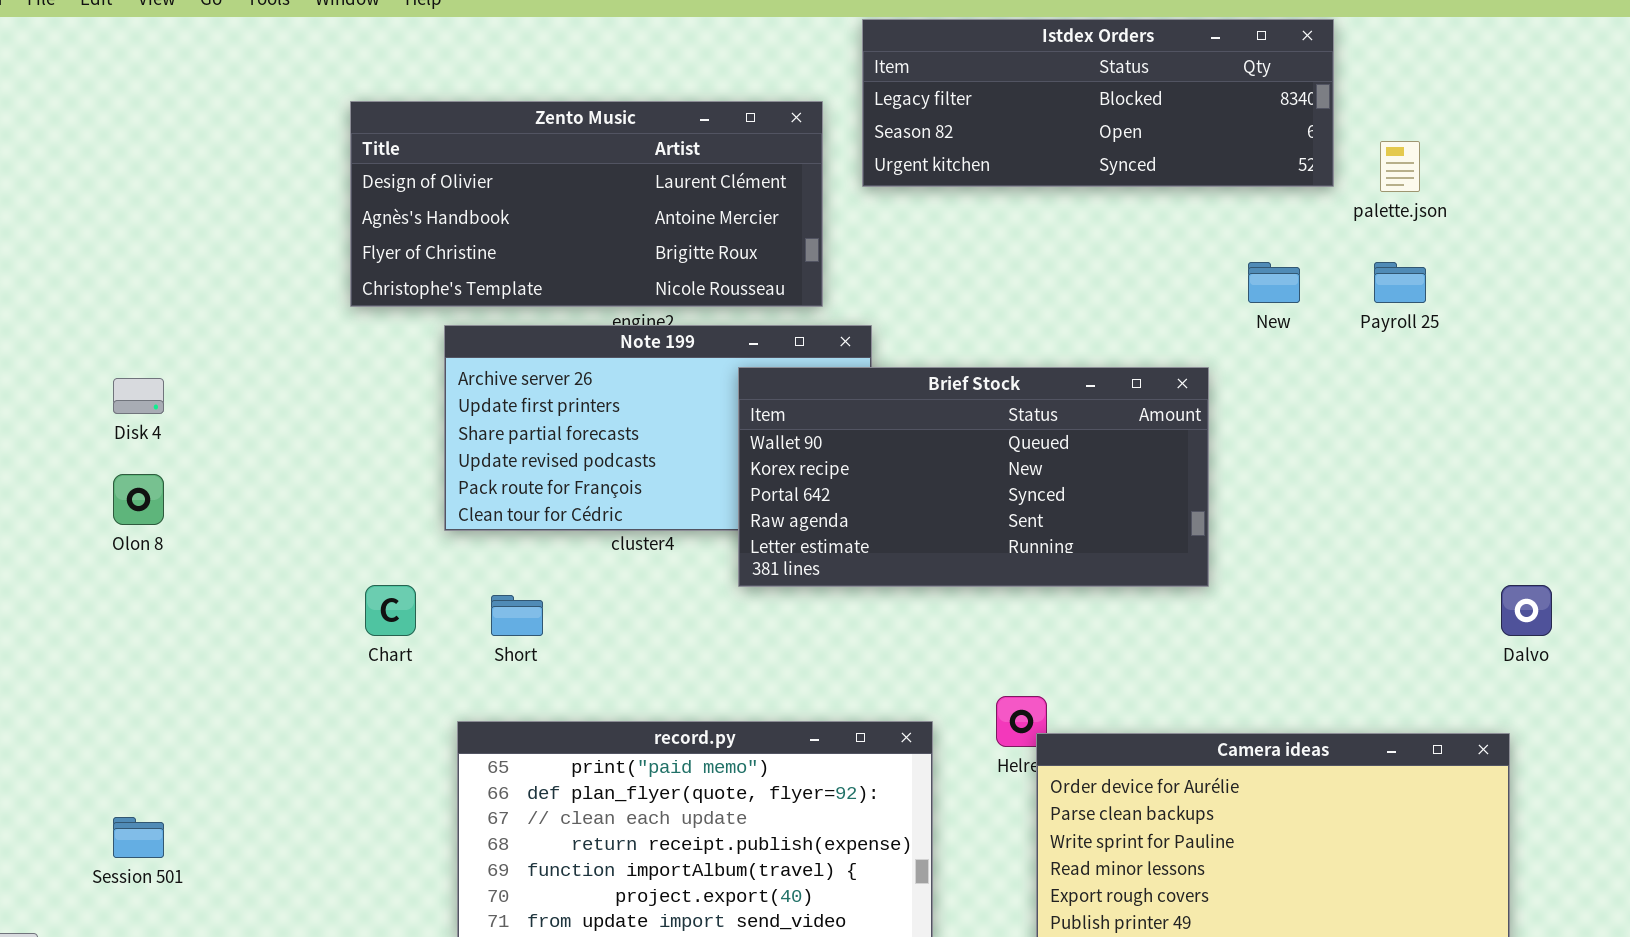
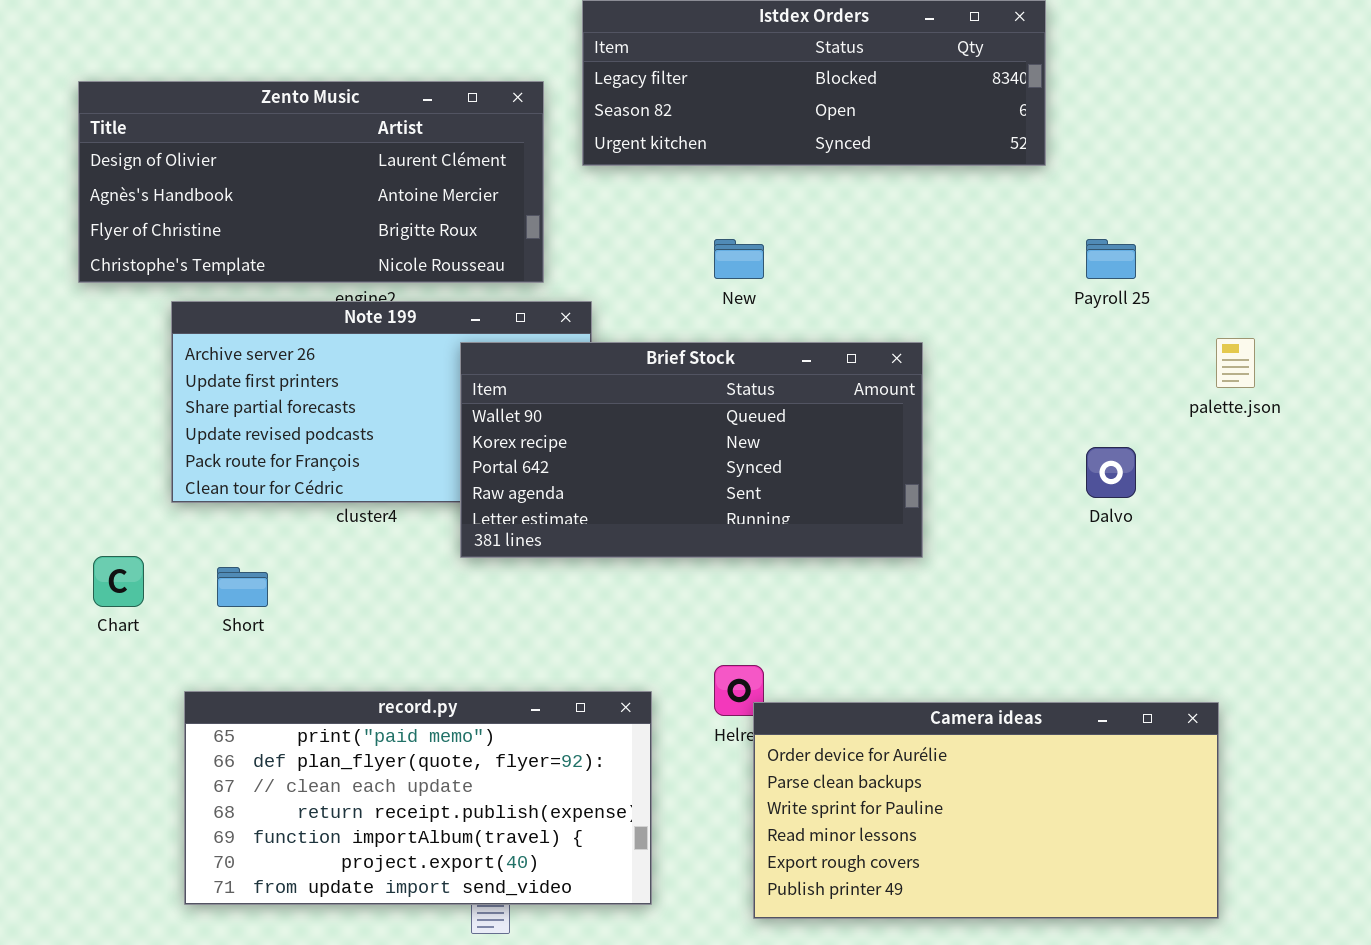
palette.json: [1380,141,1420,192] -> [1216,338,1255,388], moved
New: [1248,262,1300,303] -> [714,239,764,279], moved
Dalvo: [1501,585,1552,636] -> [1086,447,1136,498], moved

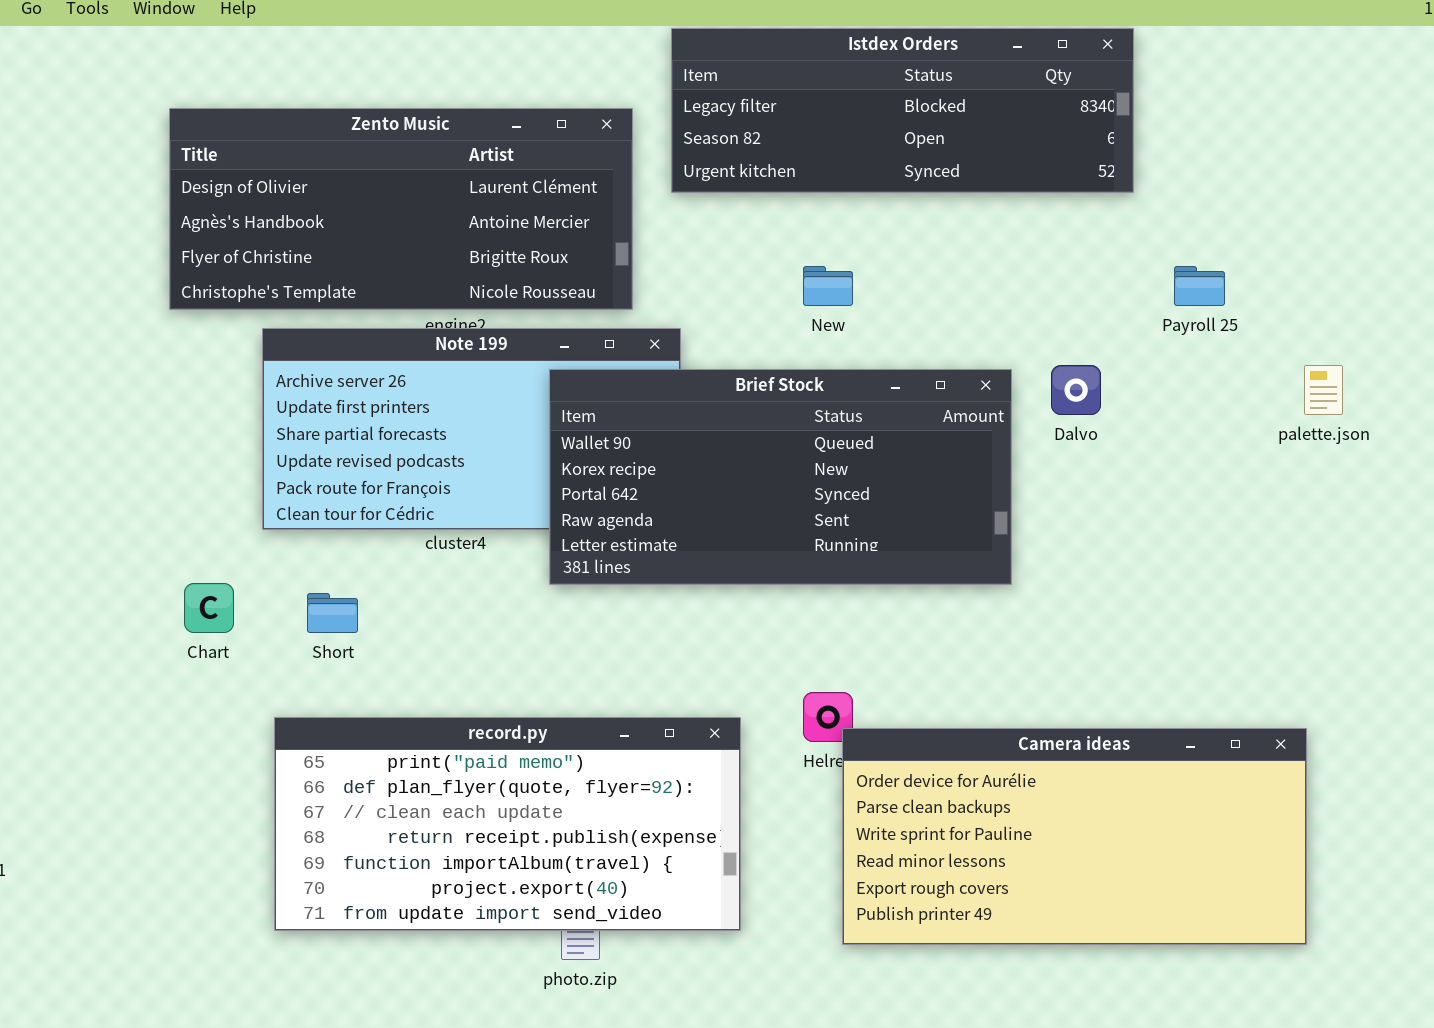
Dalvo: [1086,447,1136,498] -> [1051,365,1101,415], moved

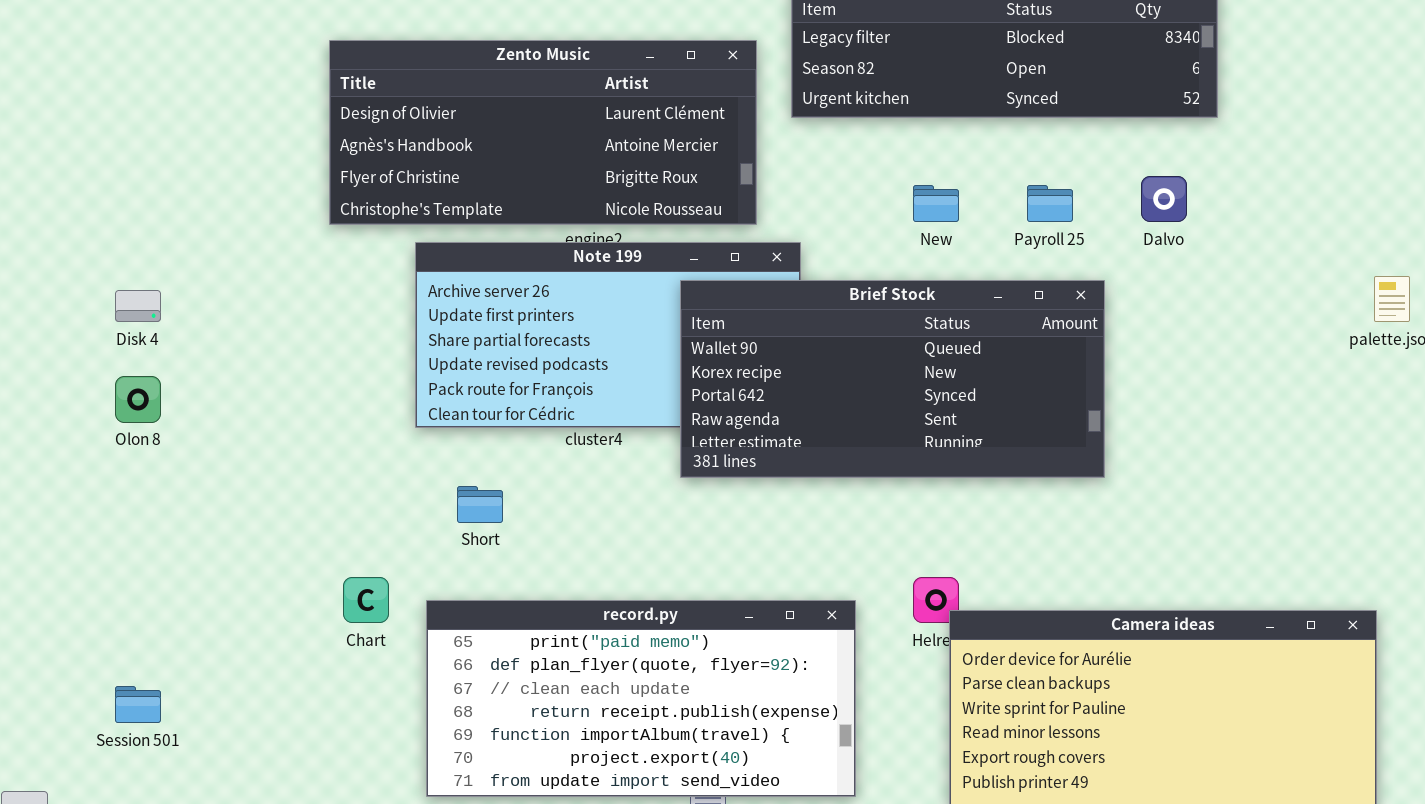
Payroll 25: [1174,266,1225,306] -> [1027,185,1073,222], moved
Dalvo: [1051,365,1101,415] -> [1141,176,1187,222], moved
Chart: [184,583,234,633] -> [343,577,389,623], moved

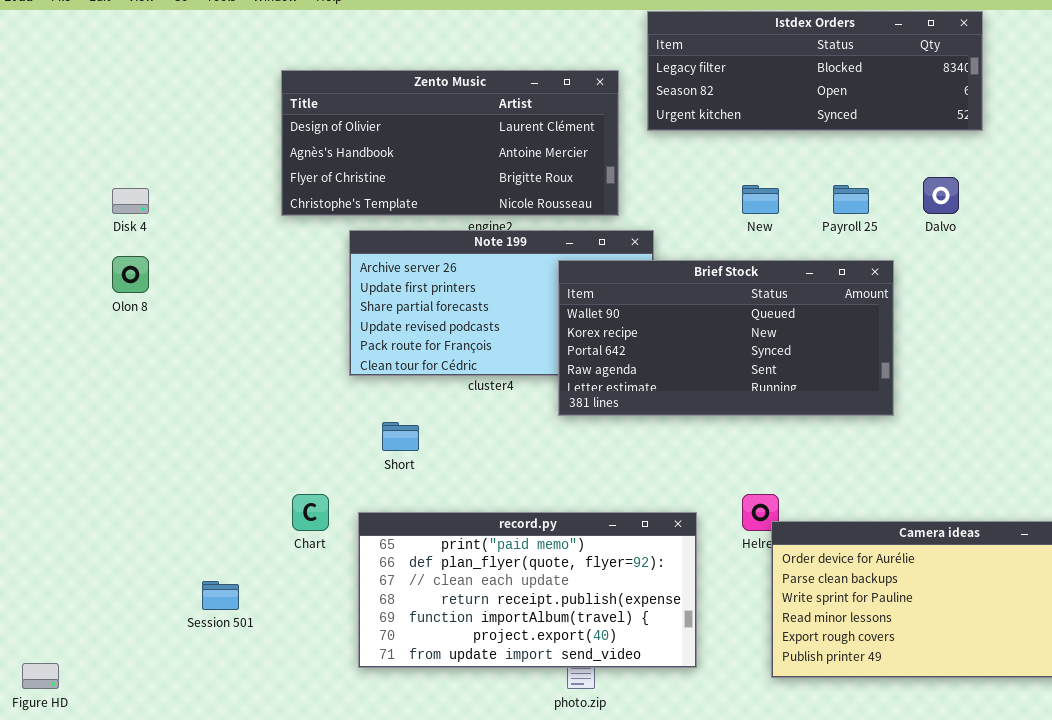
Disk 4: [115,290,161,322] -> [112,188,149,214], moved
Olon 8: [115,376,161,423] -> [112,256,149,293], moved
Session 501: [115,686,161,723] -> [202,581,239,610], moved

